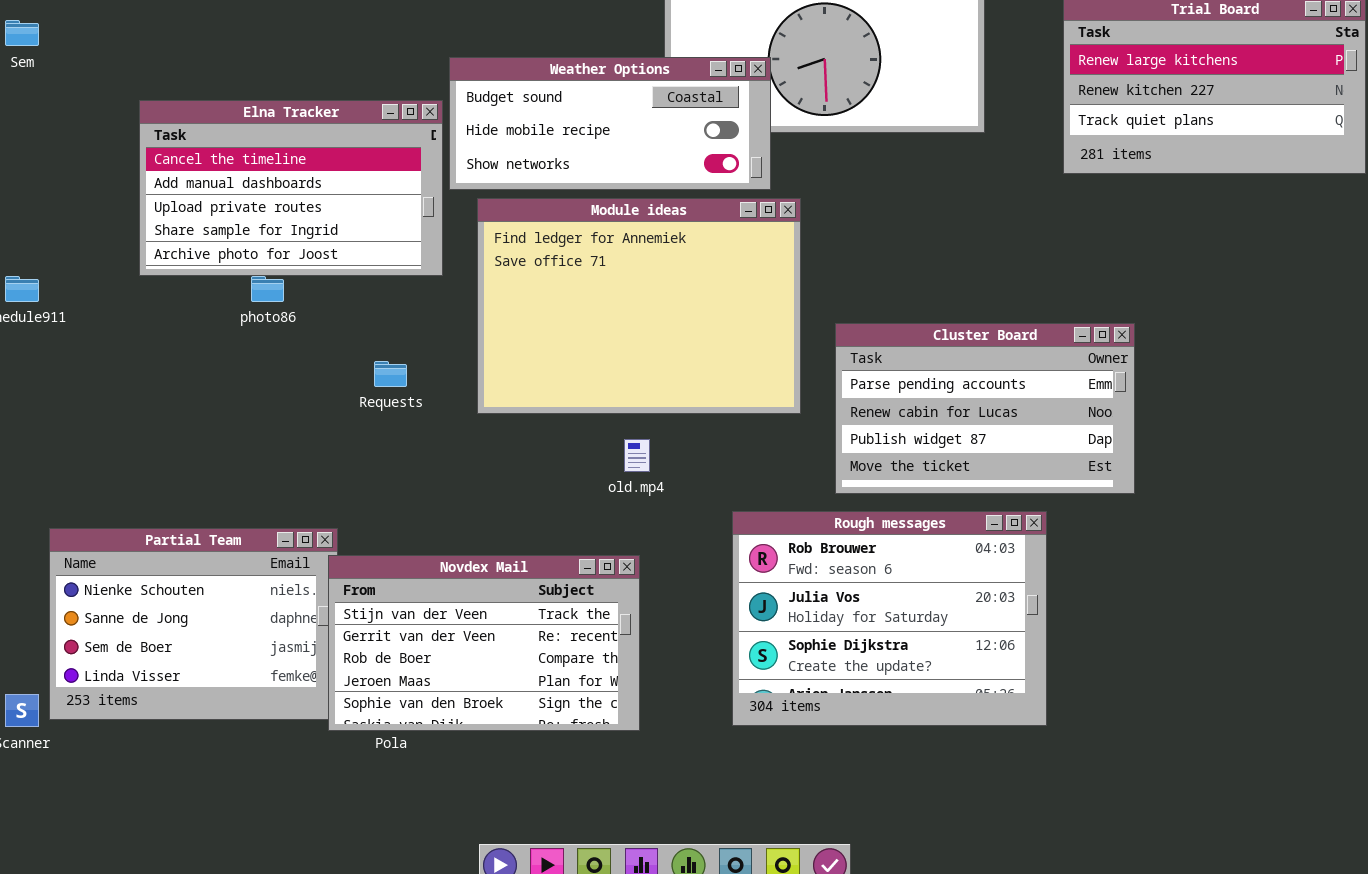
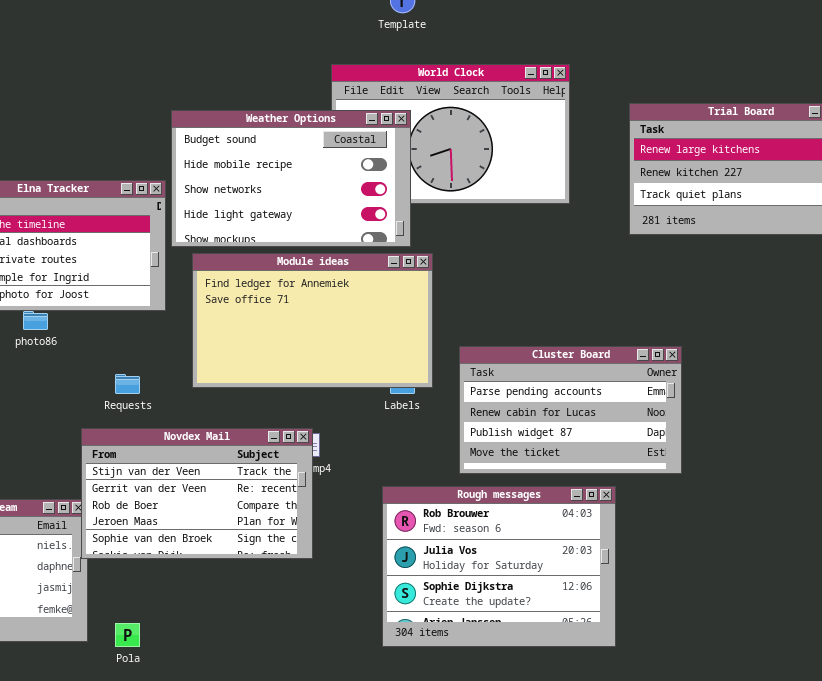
Weather Options: [449,57,771,190] -> [171,110,411,247], resized
Module ideas: [477,198,801,414] -> [192,253,433,388], resized
Novdex Mail: [328,555,640,731] -> [81,428,313,559], moved

